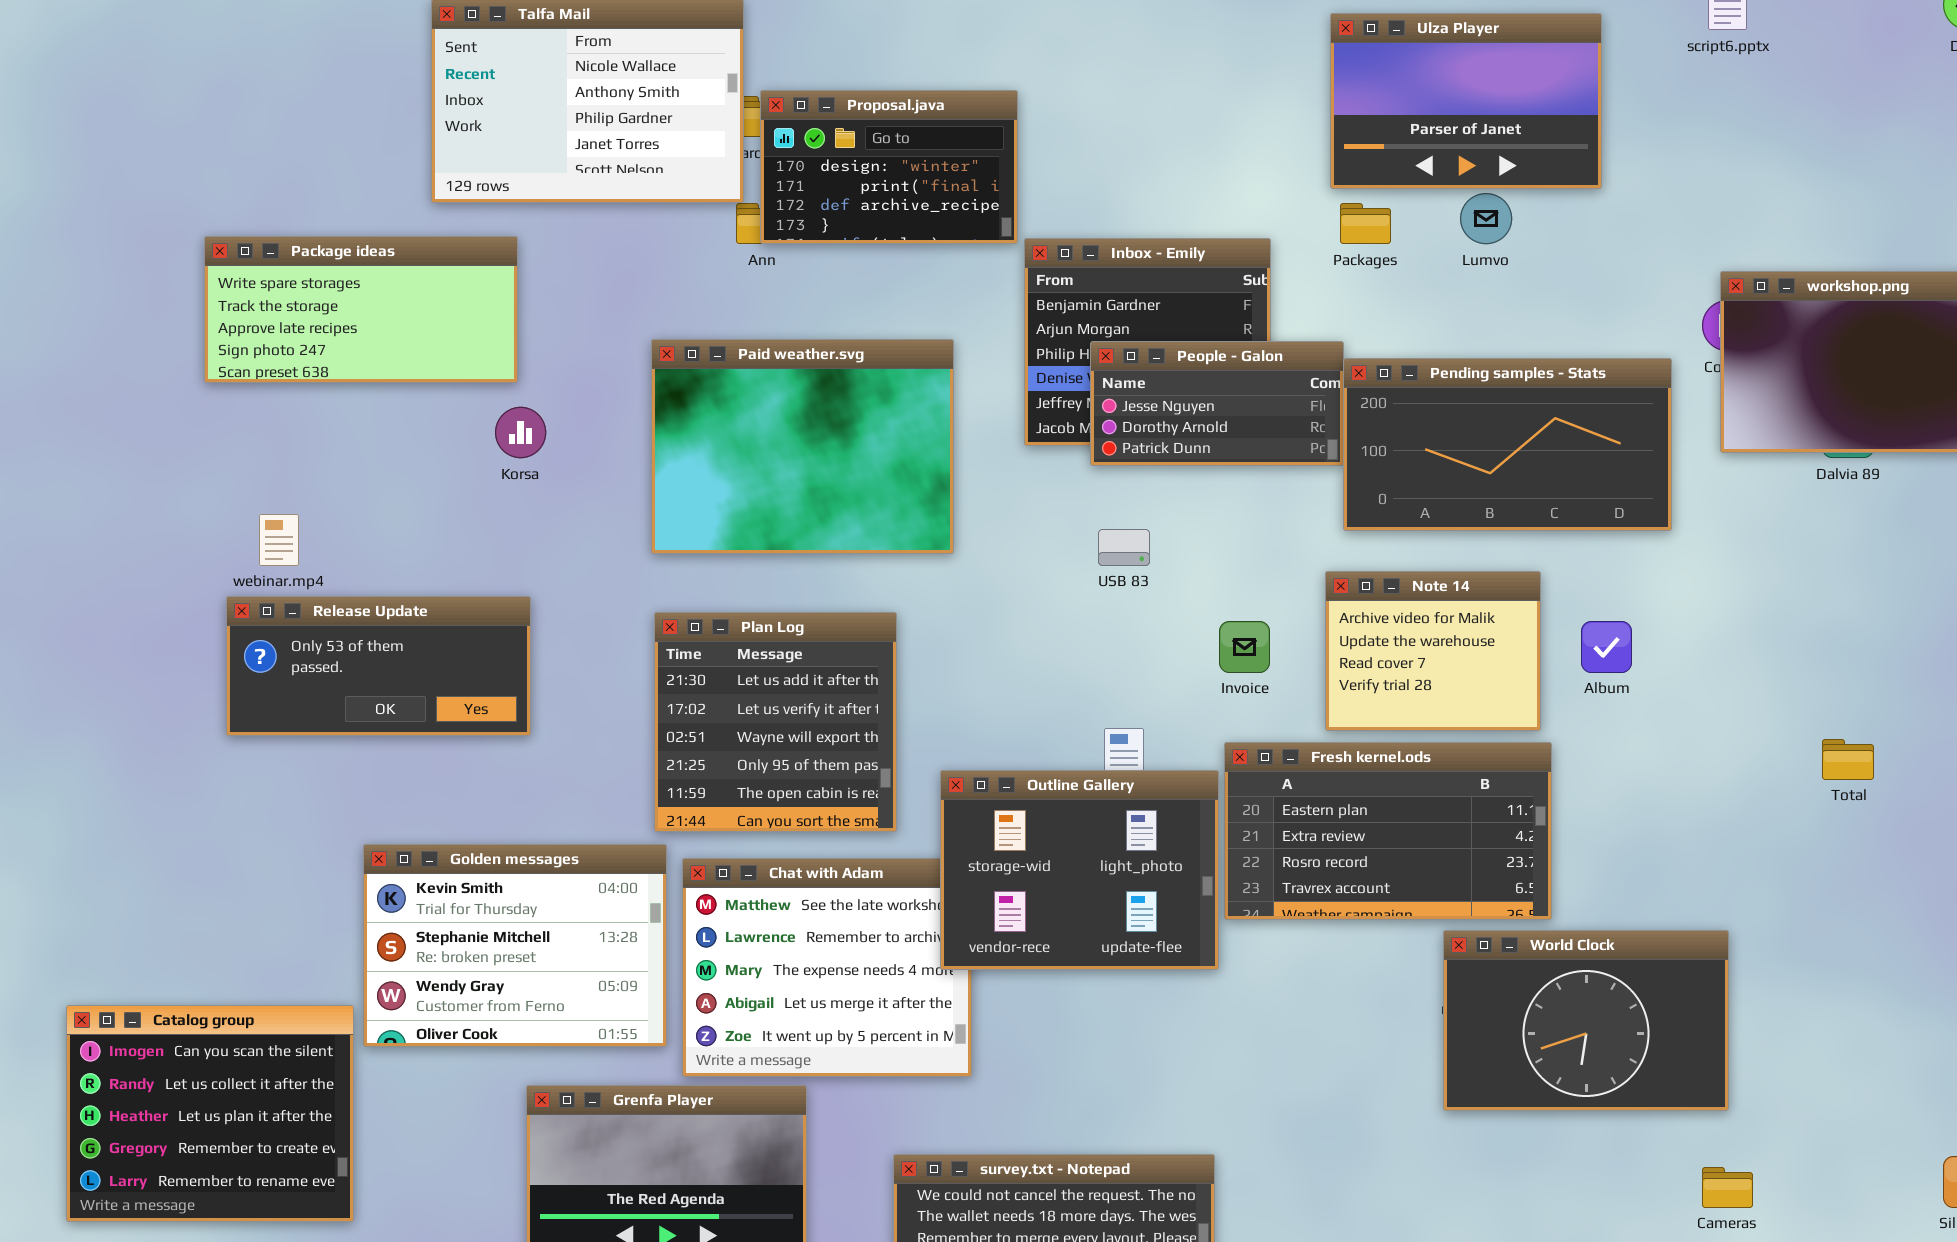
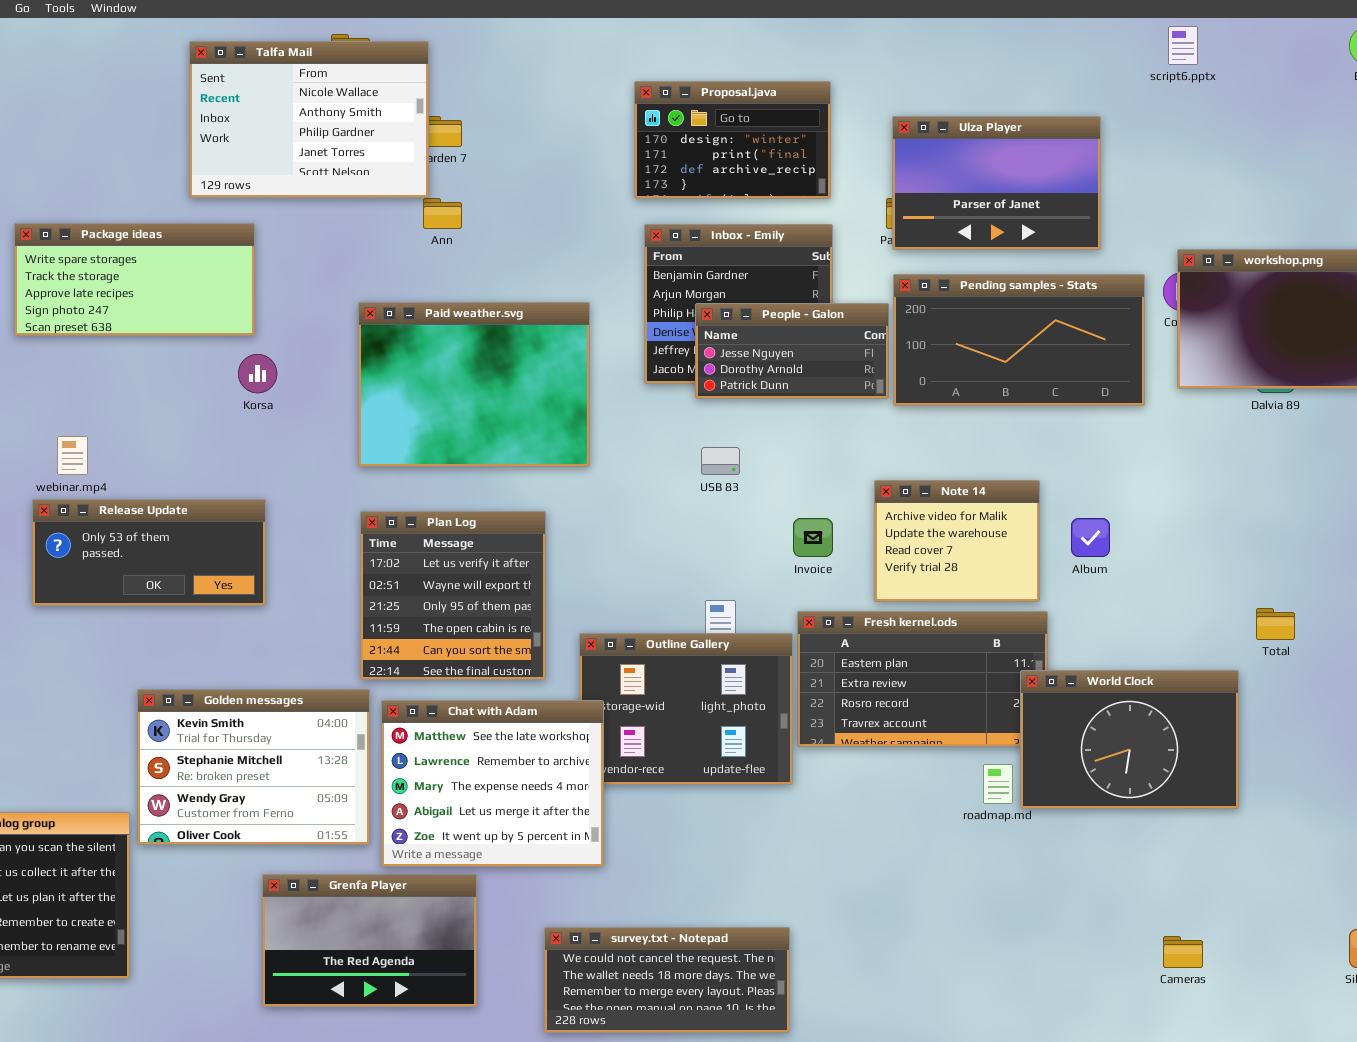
Ulza Player: [1330,13,1602,189] -> [892,116,1101,250], moved
Proposal.java: [760,90,1018,244] -> [634,81,831,199], moved
Pending samples - Stats: [1343,358,1672,531] -> [893,274,1145,406], moved
Plan Log: [654,612,897,832] -> [360,511,546,680], scrolled down 1 row
Chat with Adam: [682,858,972,1077] -> [381,700,604,867], raised
World Clock: [1443,930,1729,1111] -> [1020,670,1239,809], moved

